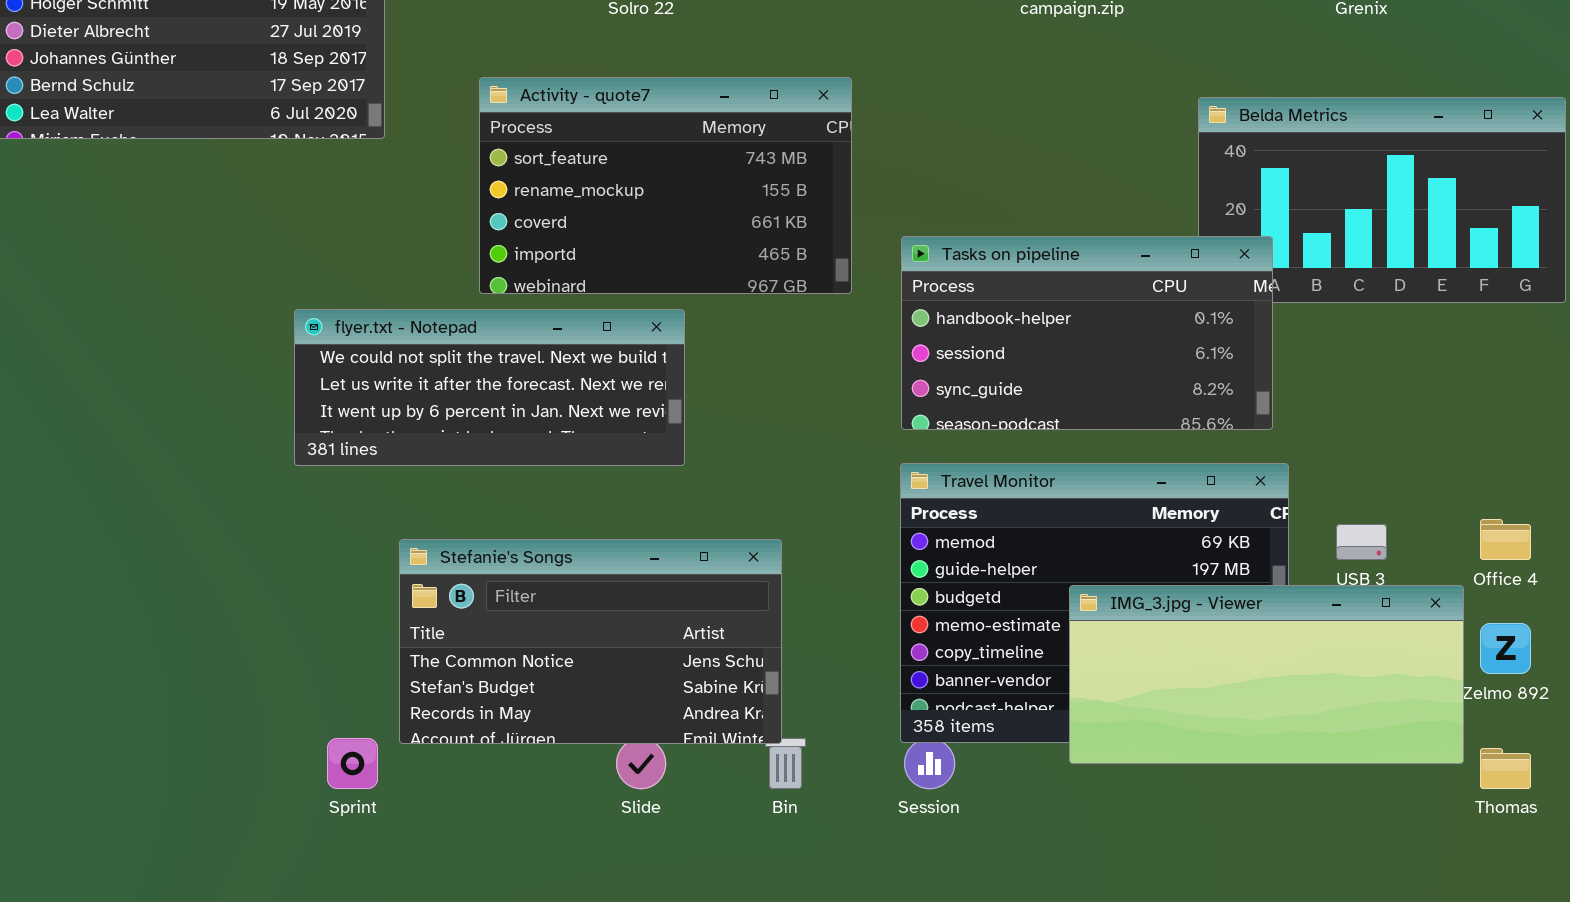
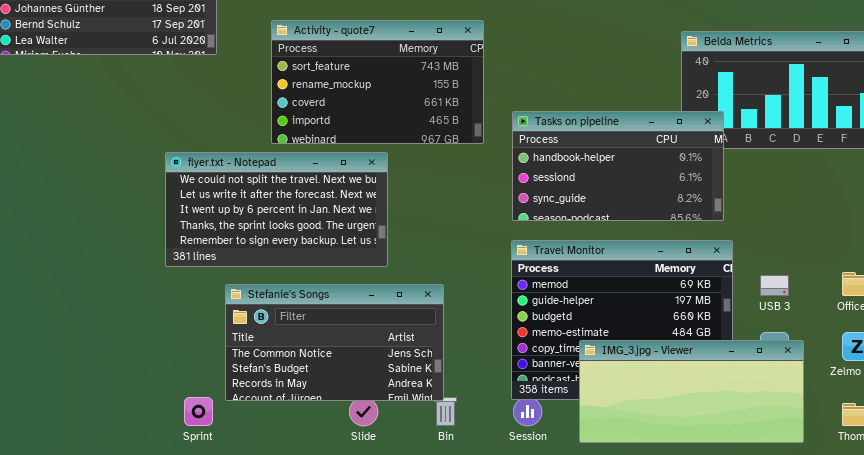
flyer.txt - Notepad: [294,309,685,466] -> [165,152,388,267], resized
IMG_3.jpg - Viewer: [1069,585,1464,764] -> [579,340,804,443], moved

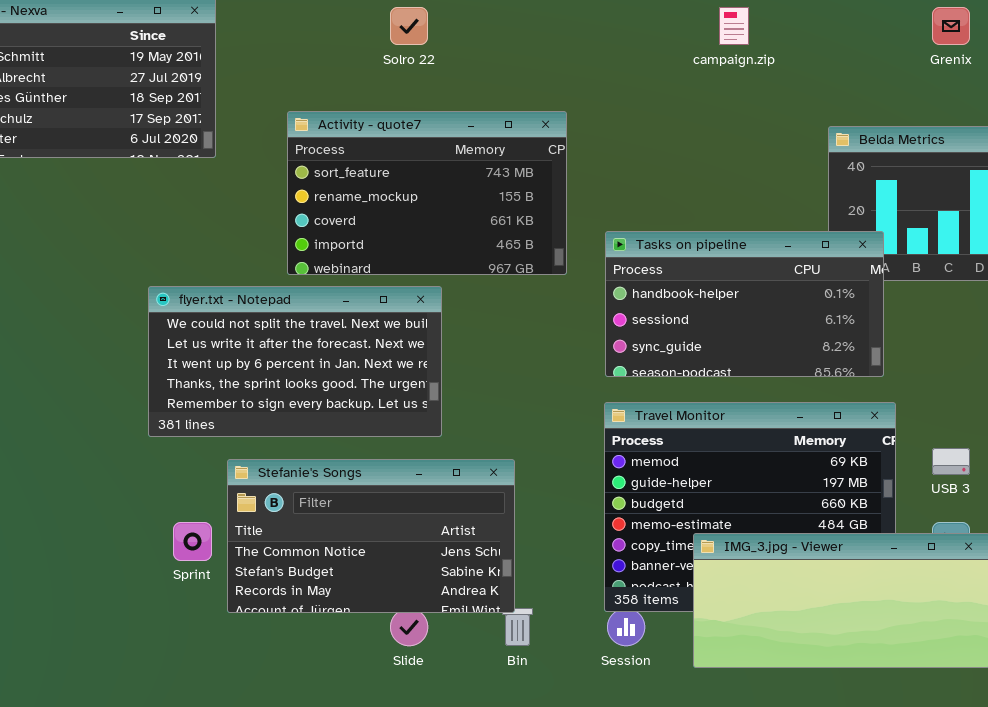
Sprint: [184,397,213,426] -> [173,522,212,561], moved

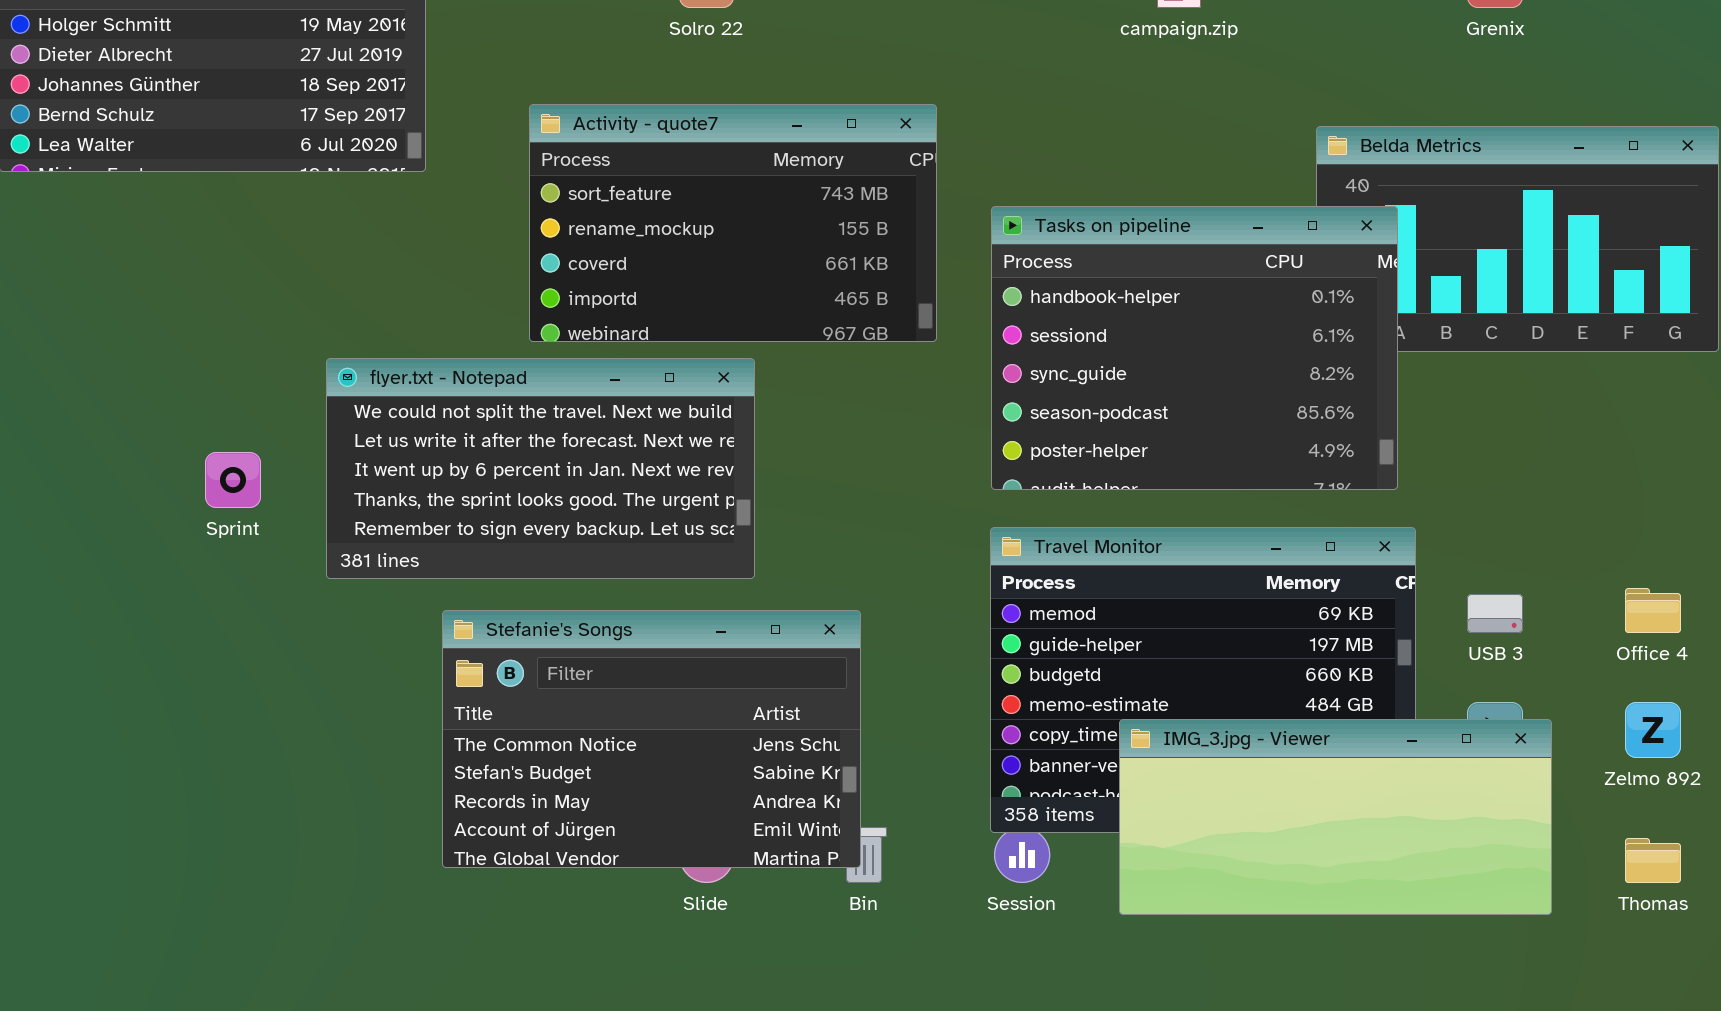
Tasks on pipeline: [605,231,884,377] -> [991,206,1398,490], resized
Stefanie's Songs: [227,459,515,613] -> [442,610,861,868], resized
Sprint: [173,522,212,561] -> [205,452,261,508], moved

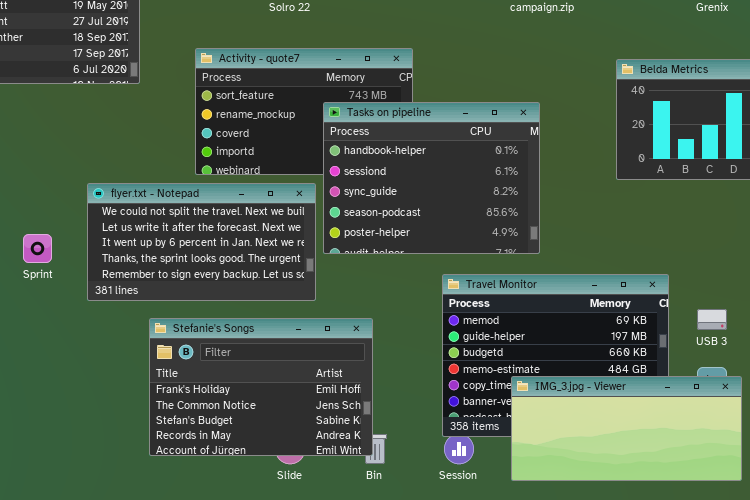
Tasks on pipeline: [991,206,1398,490] -> [323,102,540,254], moved
Stefanie's Songs: [442,610,861,868] -> [149,318,373,456], scrolled up 1 row

